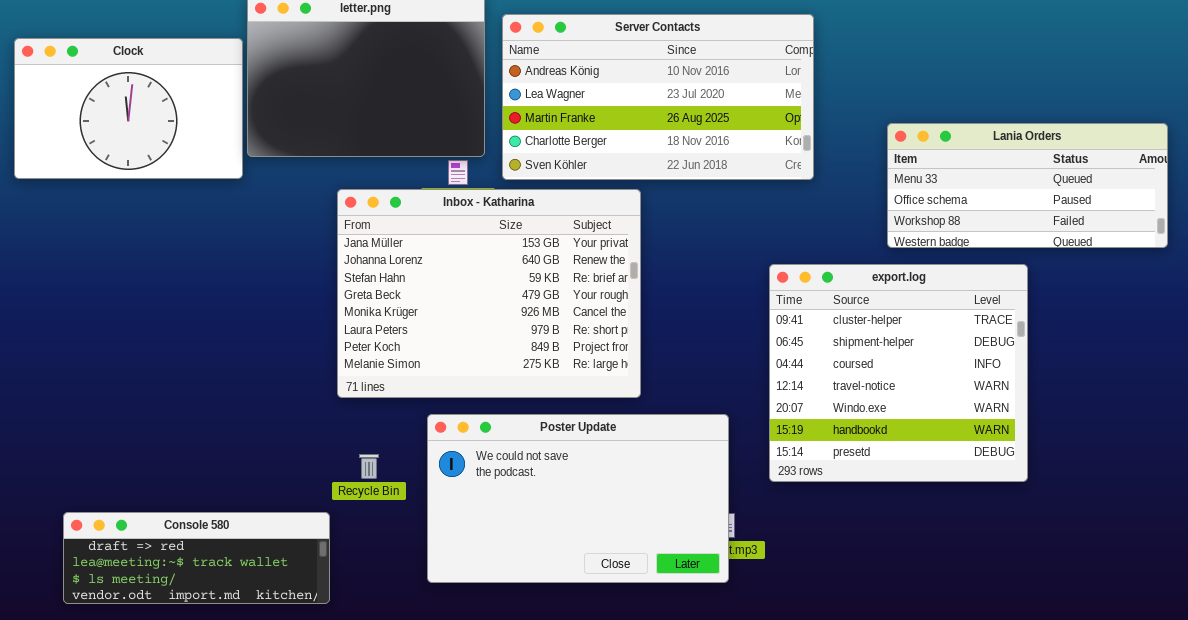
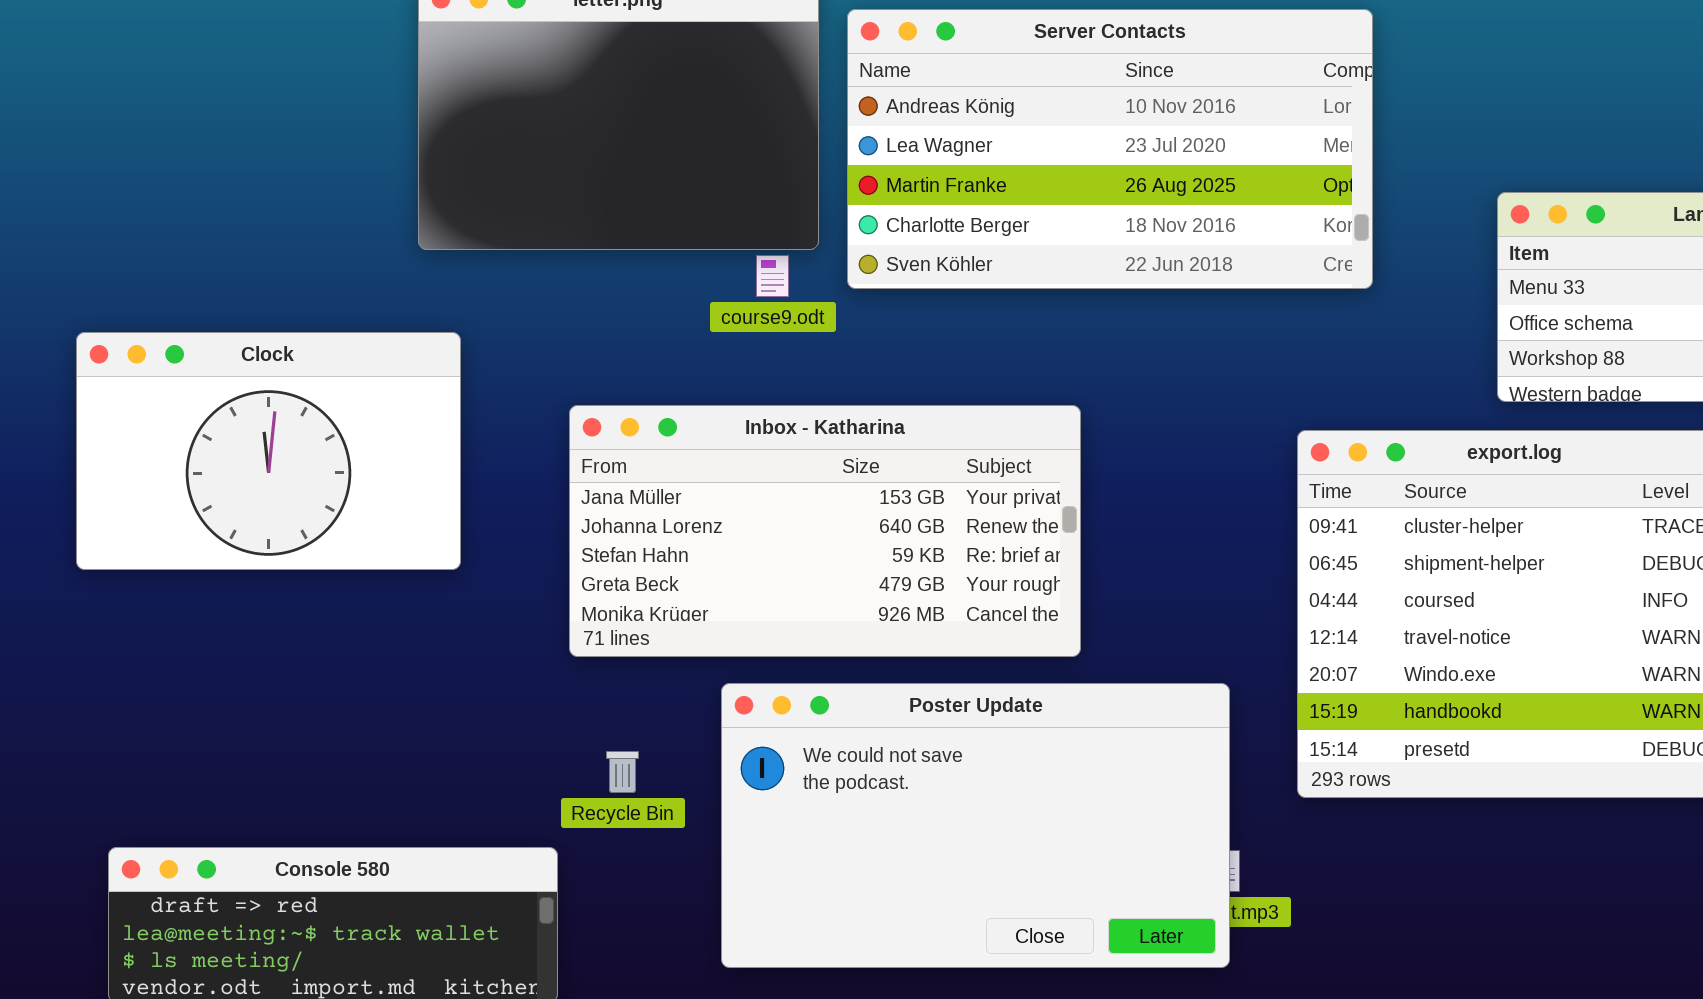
Clock: [14,38,243,179] -> [76,332,461,570], moved
Inbox - Katharina: [337,189,641,398] -> [569,405,1081,657], resized

